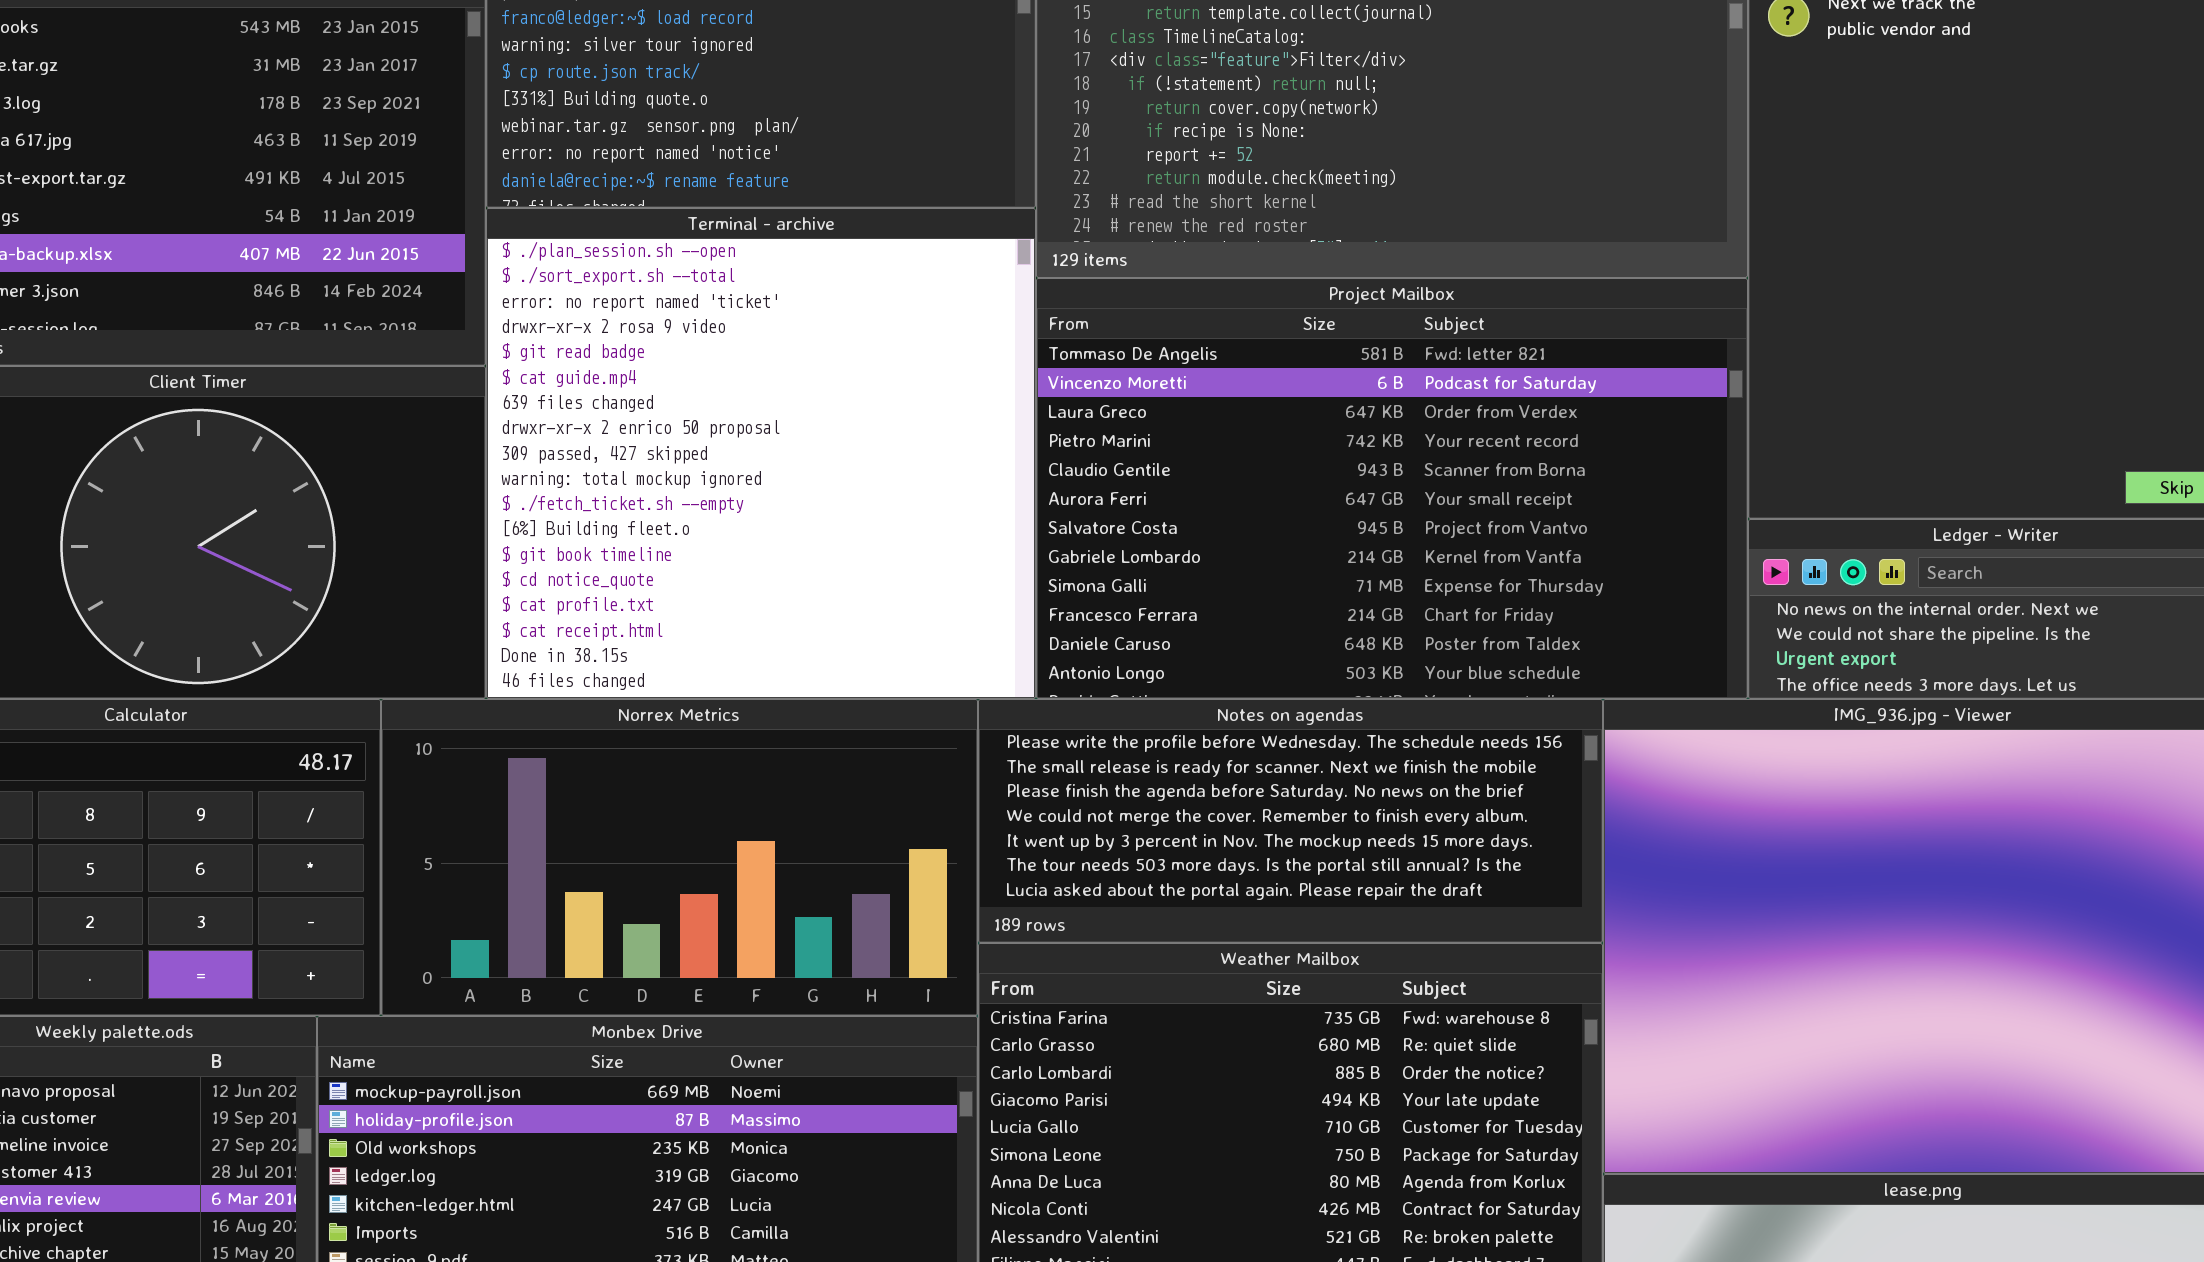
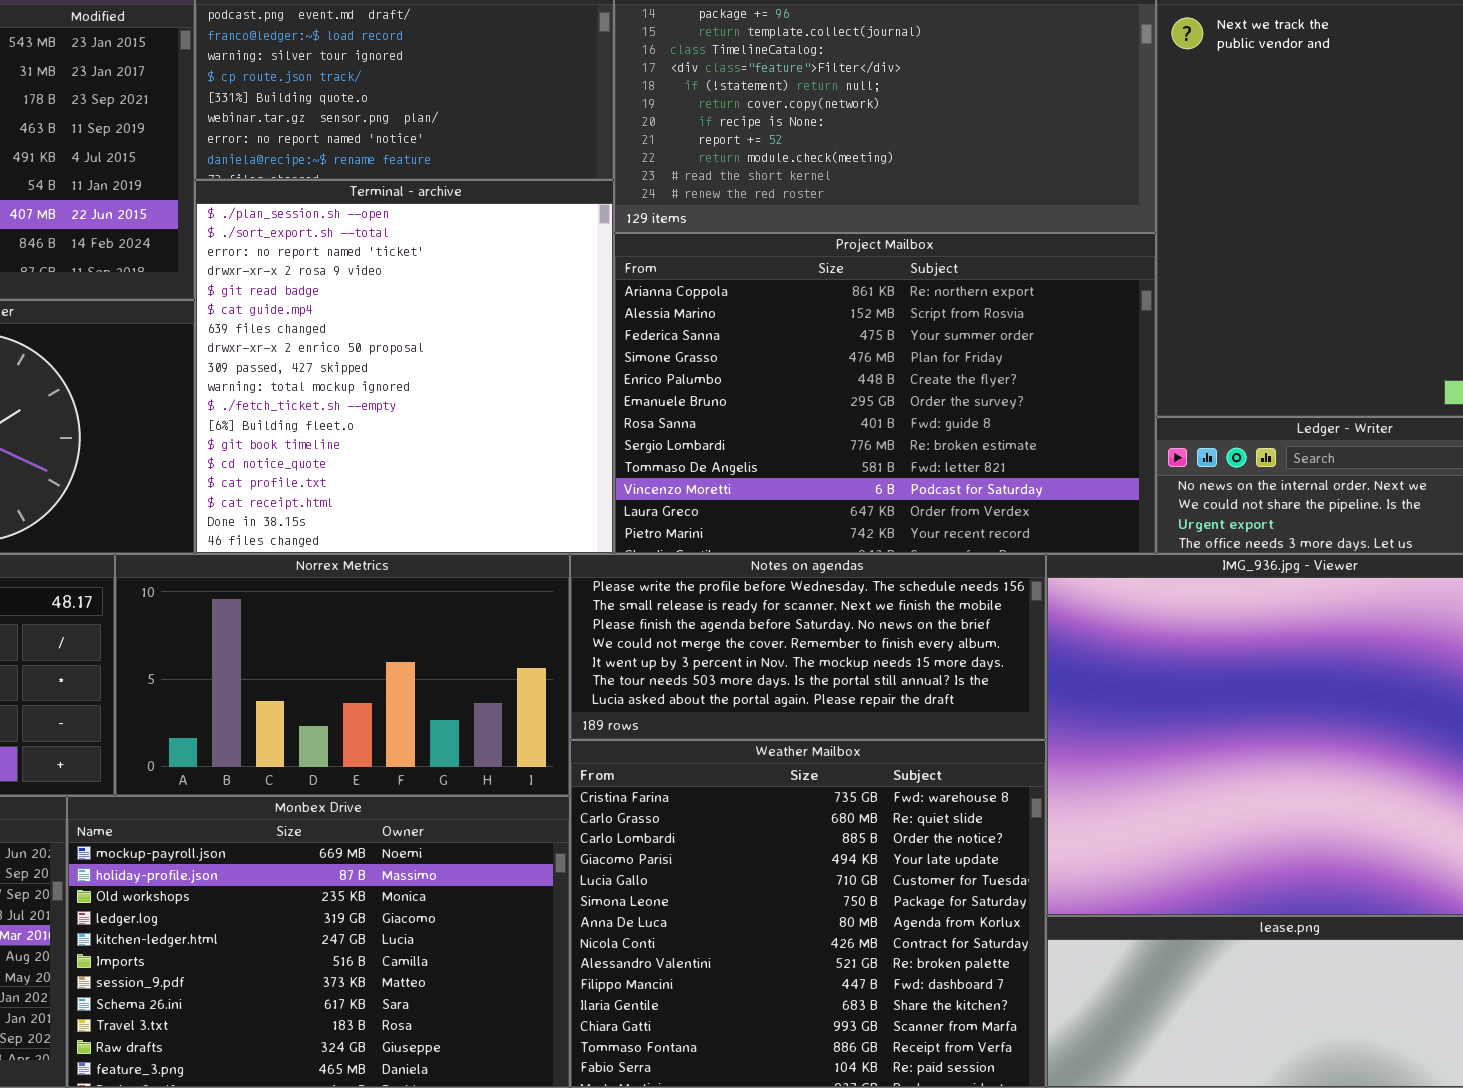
Project Mailbox: [1036,278,1748,699] -> [614,233,1156,554], scrolled up 8 rows

